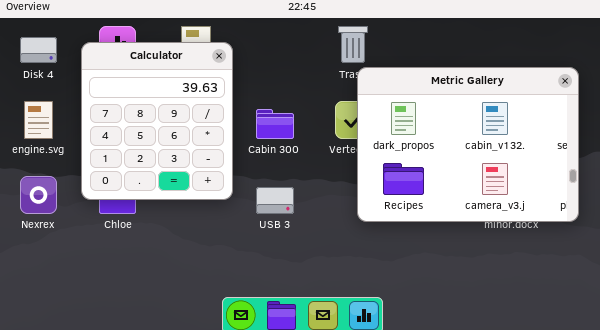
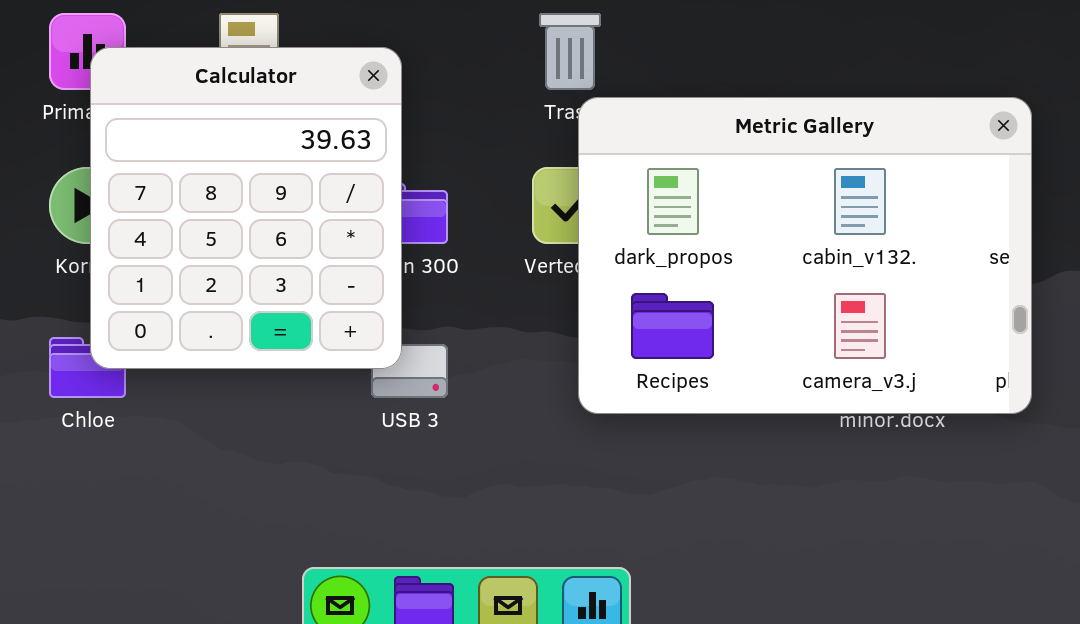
Calculator: [81,42,233,200] -> [90,47,402,369], moved

